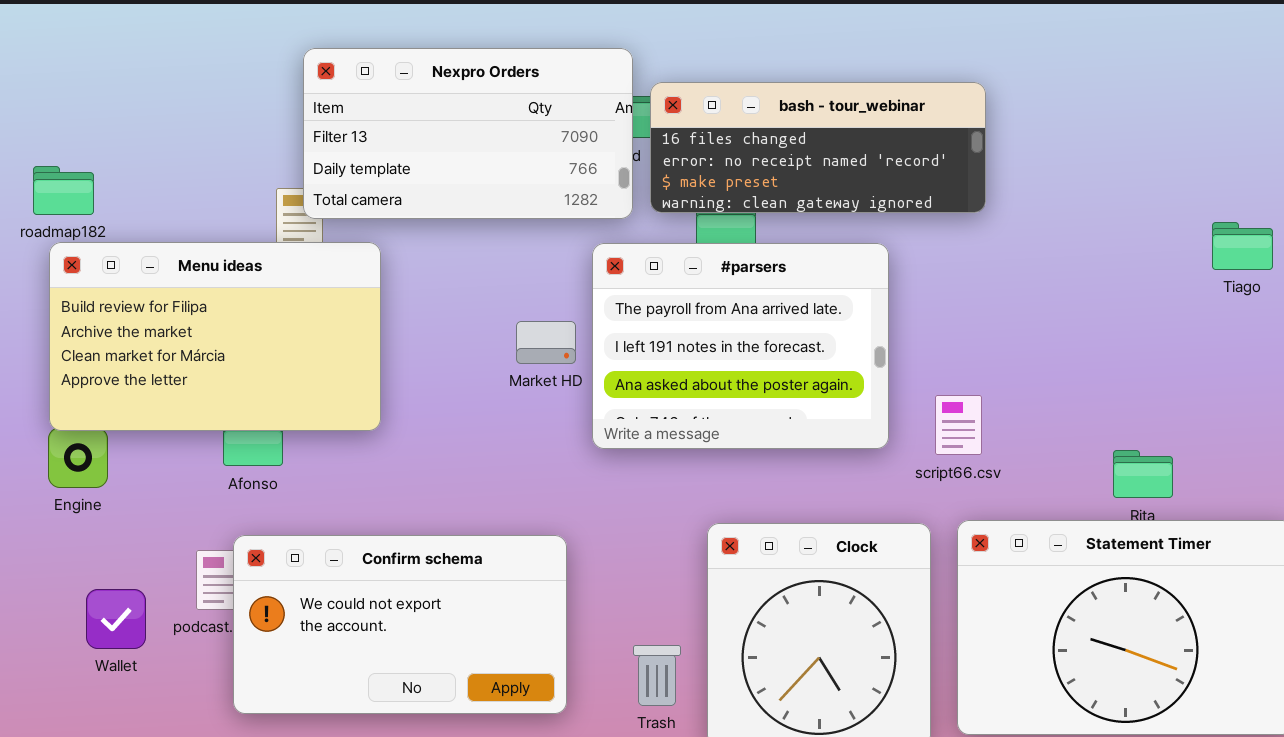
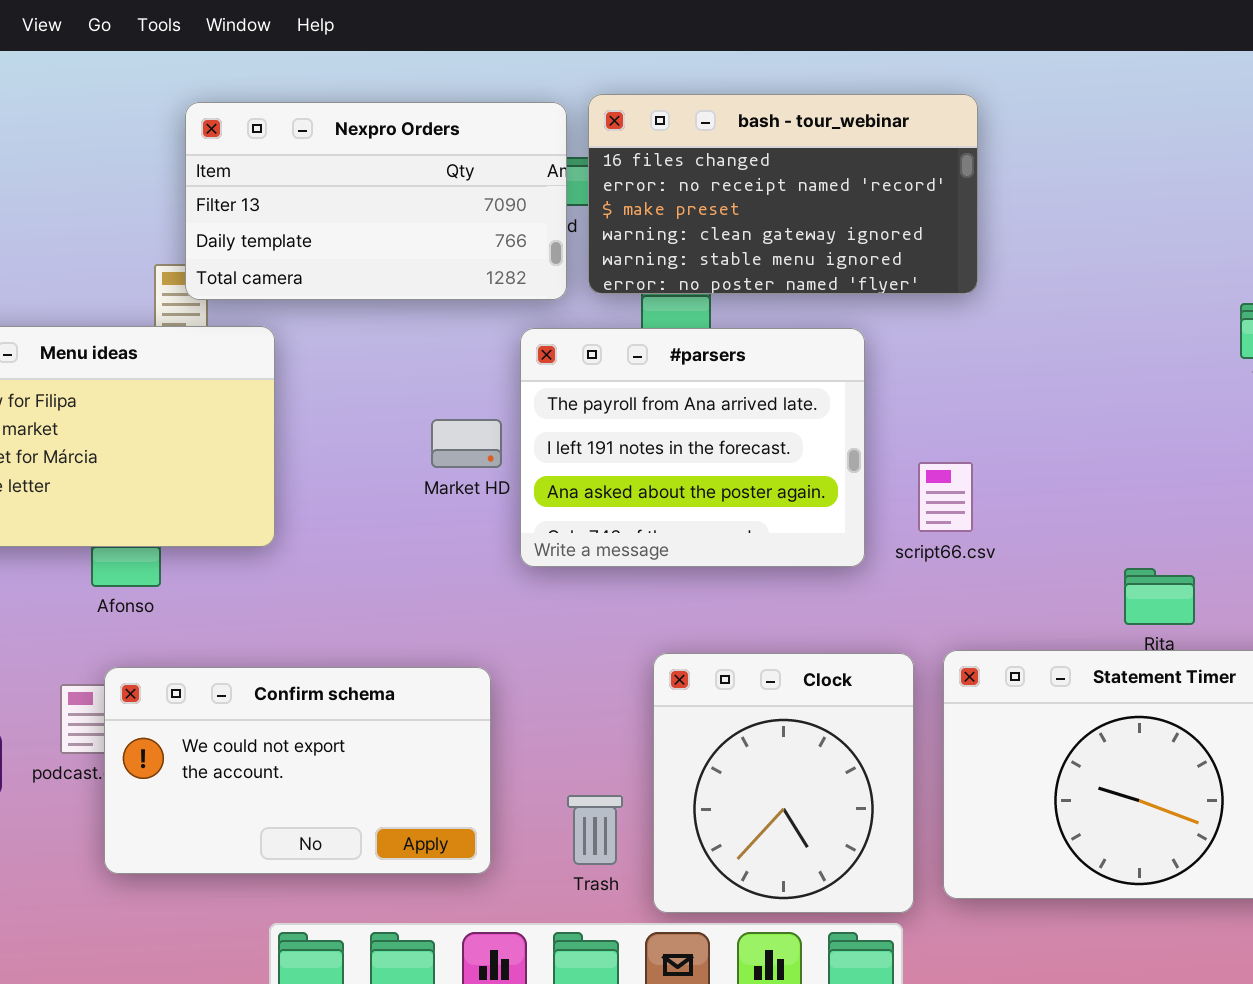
bash - tour_webinar: [650,82,986,213] -> [588,94,978,294], resized
script66.csv: [935,395,982,455] -> [918,462,973,532], moved

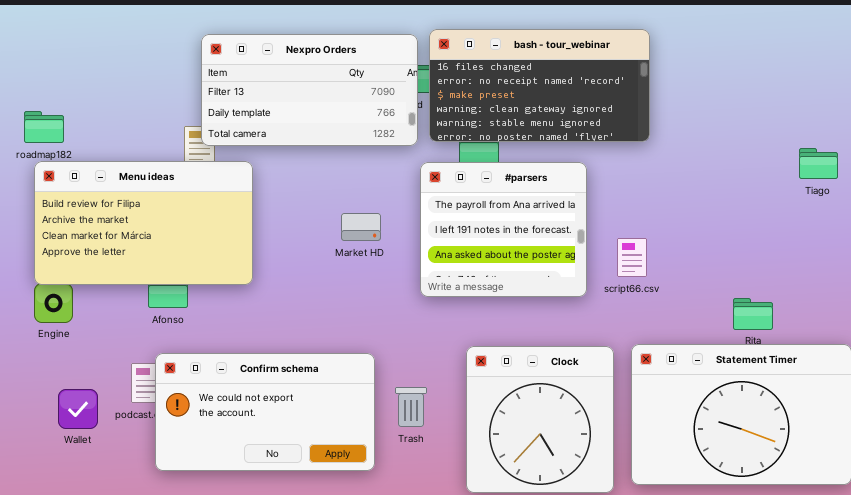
#parsers: [520,328,865,567] -> [420,162,587,297], resized
Trash: [567,795,623,865] -> [395,387,427,427], moved

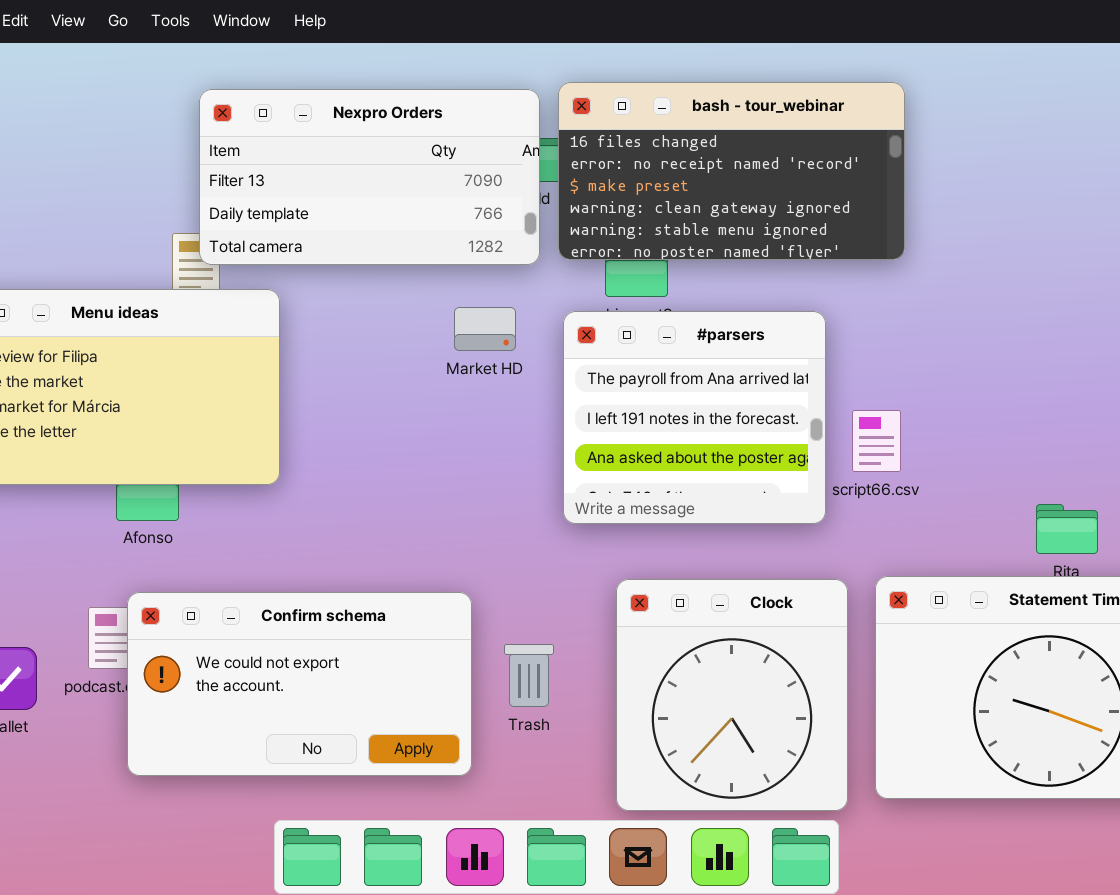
#parsers: [420,162,587,297] -> [563,311,826,524], moved
Market HD: [341,213,381,241] -> [454,307,516,351], moved

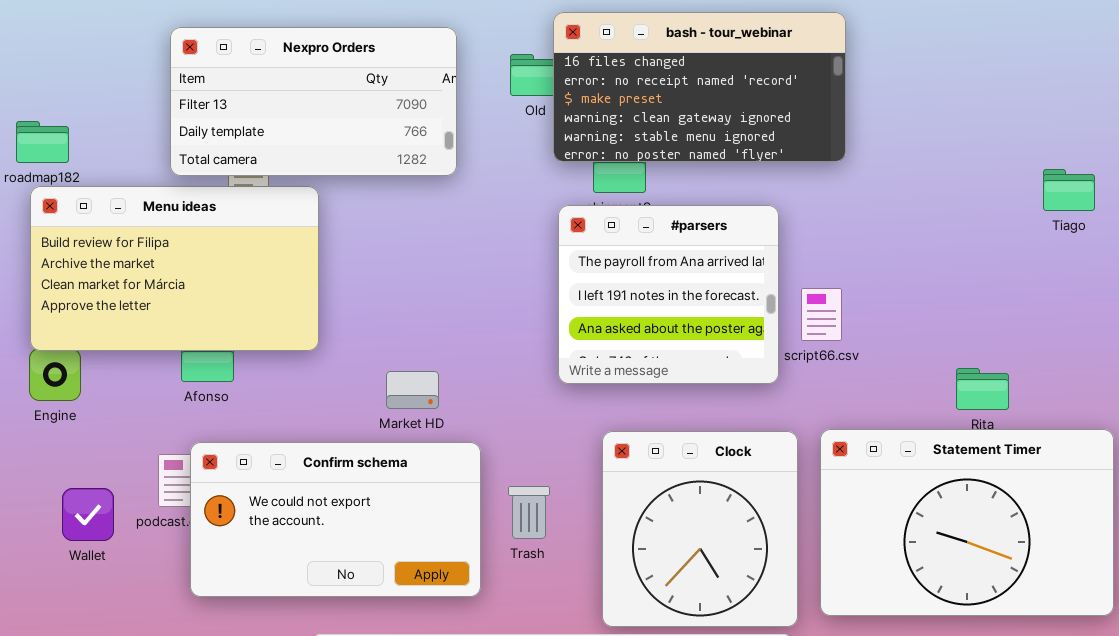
Nexpro Orders: [199,89,540,265] -> [170,27,457,176], moved
Market HD: [454,307,516,351] -> [386,371,439,409], moved

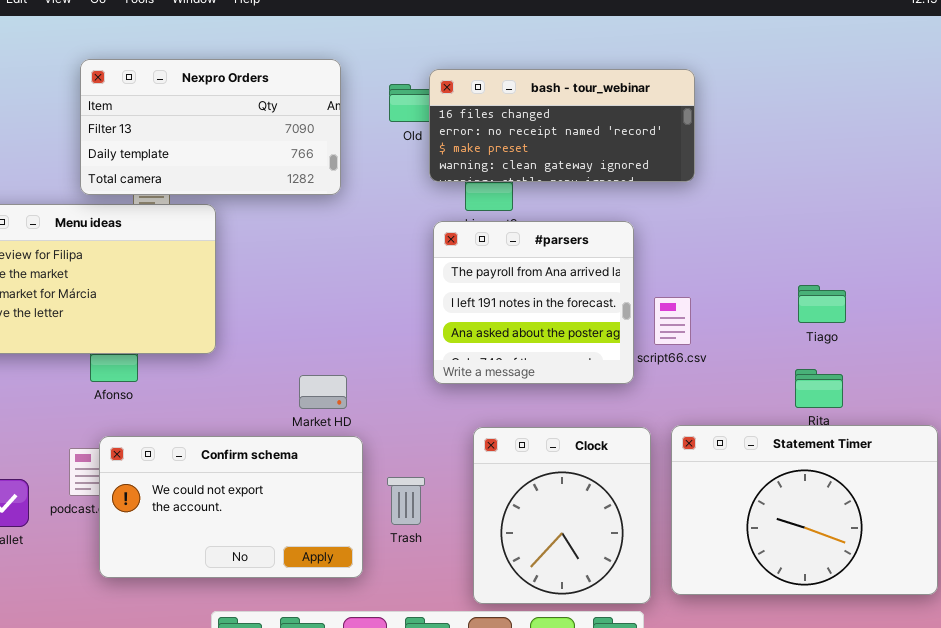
bash - tour_webinar: [553,12,846,162] -> [429,69,695,182], resized
Tiago: [1043,169,1095,211] -> [798,285,846,323], moved
Market HD: [386,371,439,409] -> [299,375,347,409], moved

